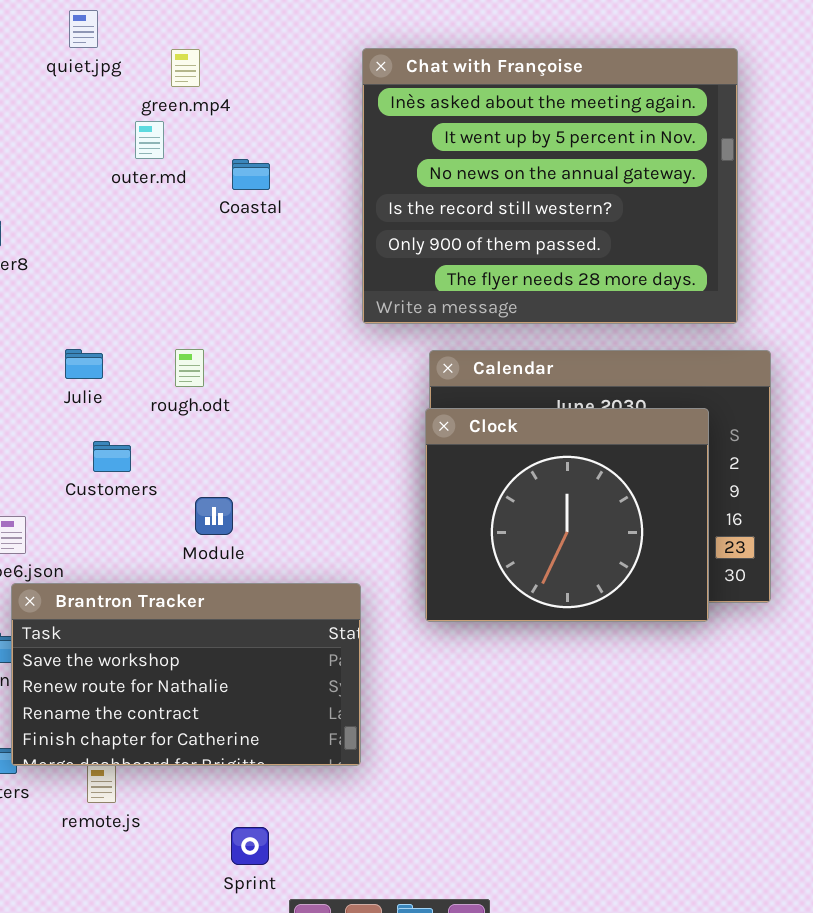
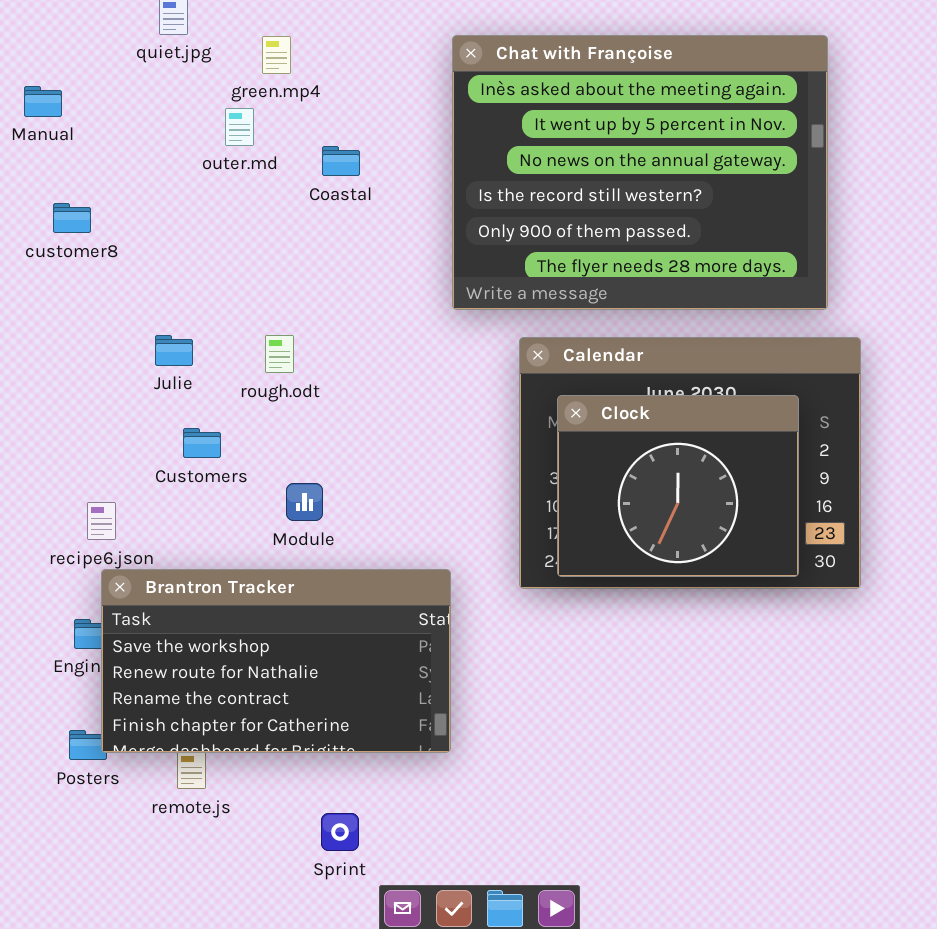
Clock: [425,408,709,622] -> [557,395,799,577], resized

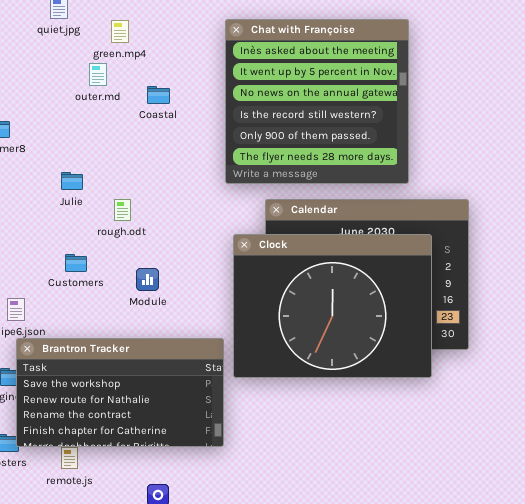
Chat with Françoise: [452,35,828,310] -> [225,19,409,184], resized
Julie: [155,335,193,366] -> [61,172,83,190], moved
Clock: [557,395,799,577] -> [233,234,432,378], resized
Module: [286,483,323,521] -> [136,268,159,291], moved

